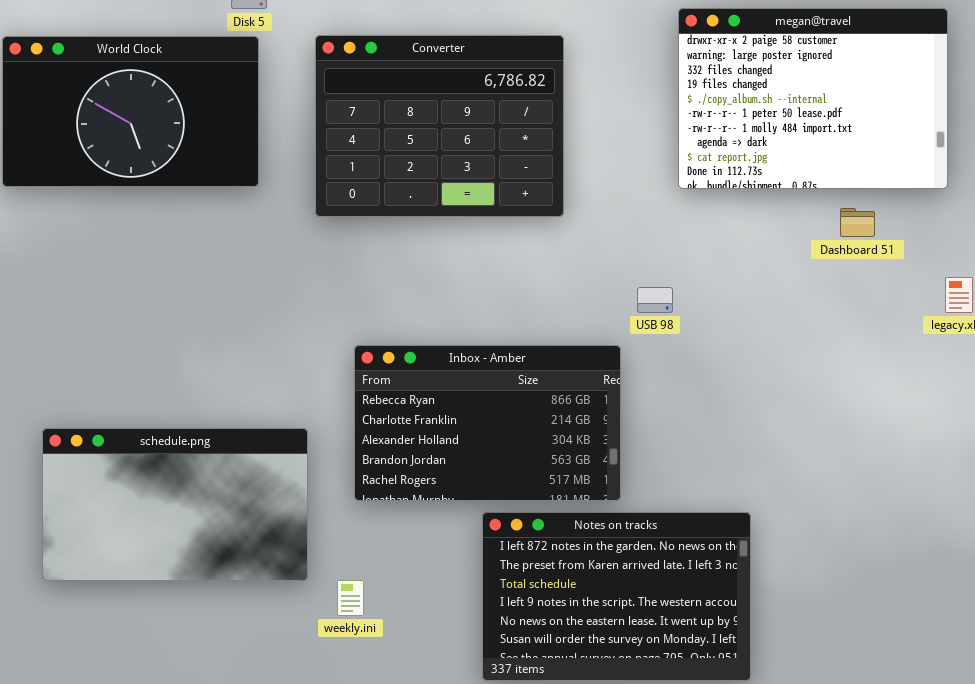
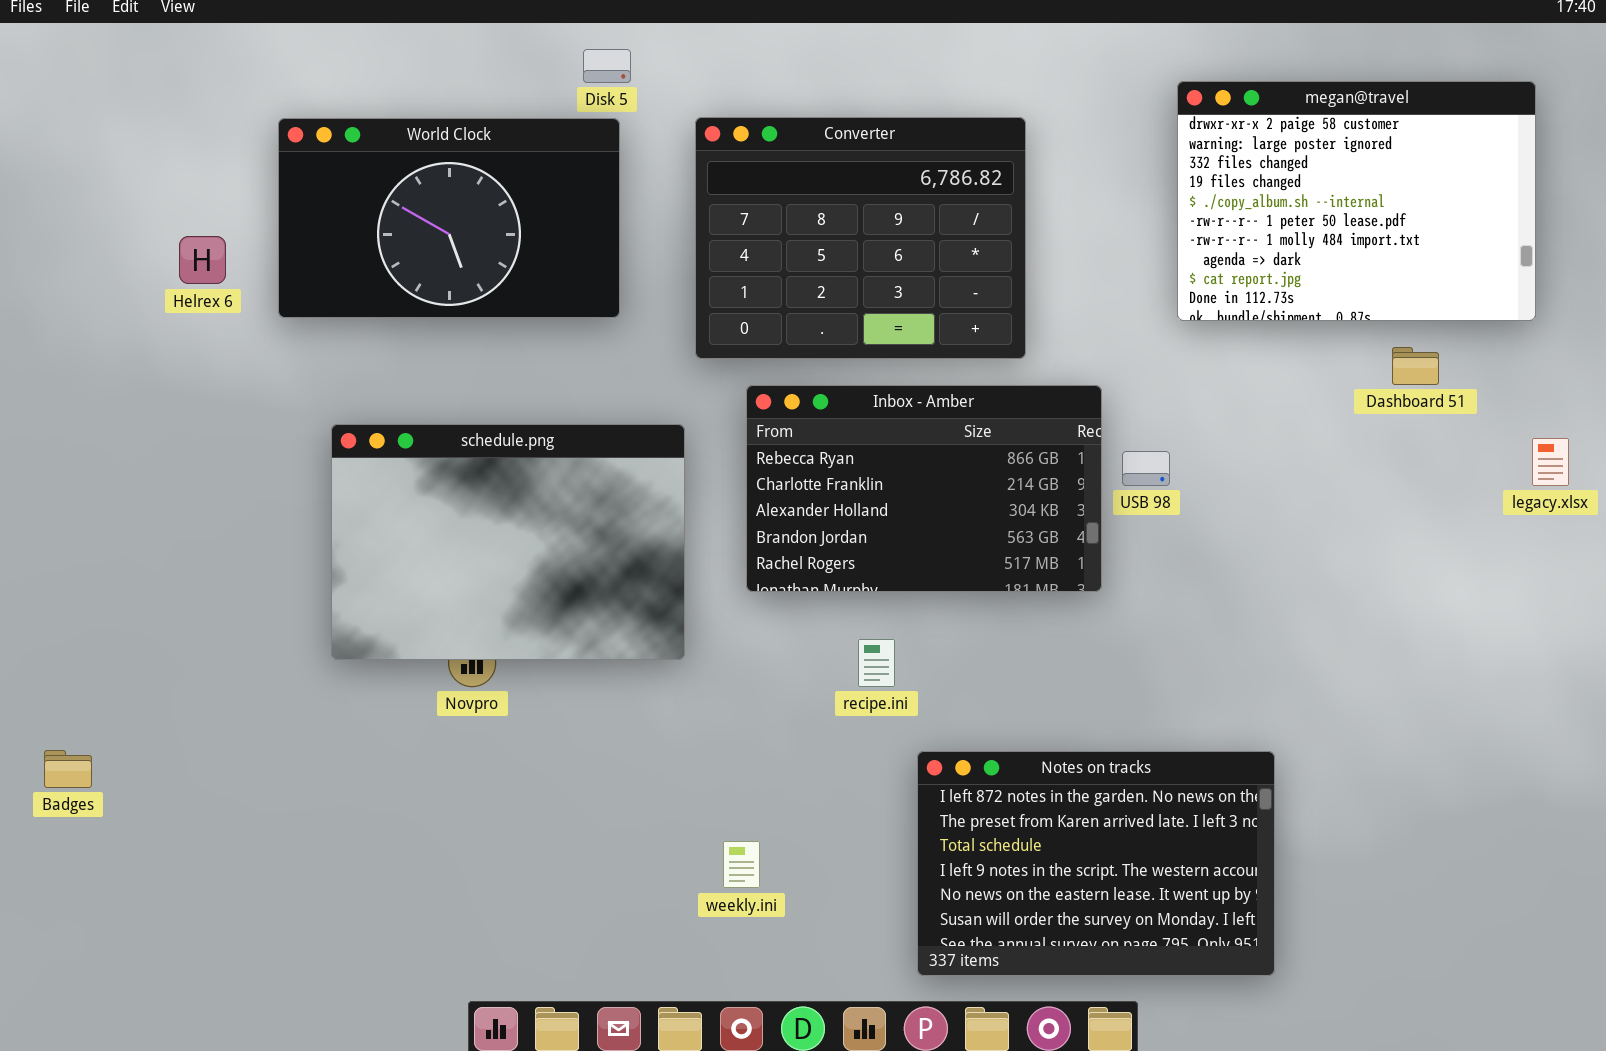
Inbox - Amber: [354,345,621,501] -> [746,385,1102,592], moved
schedule.png: [42,428,308,581] -> [331,424,685,660], moved, resized

